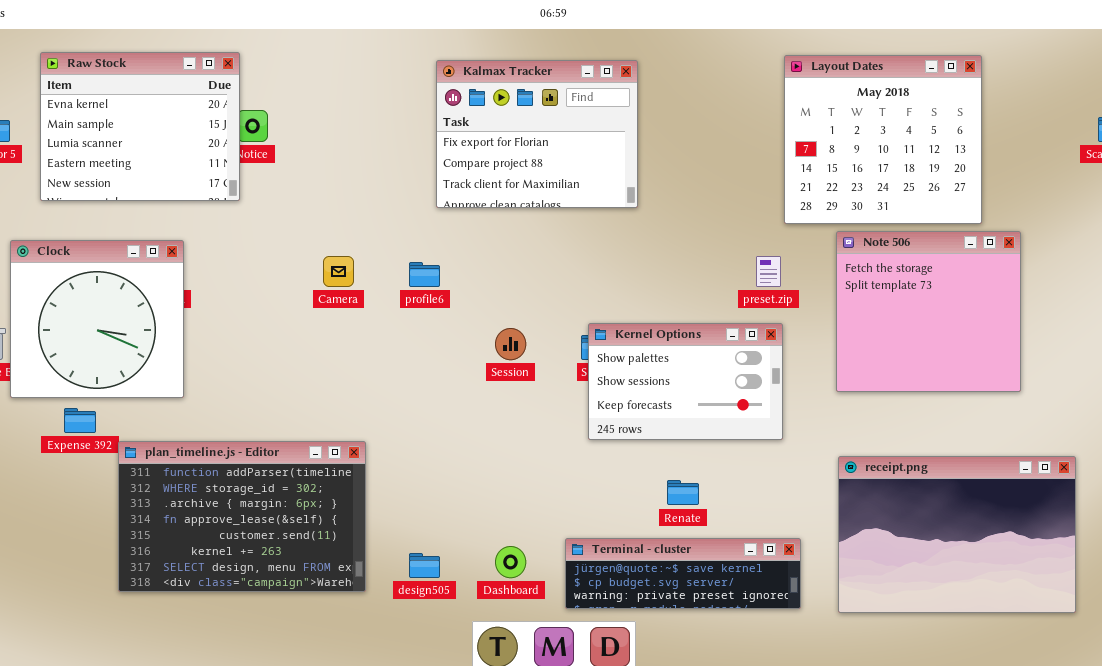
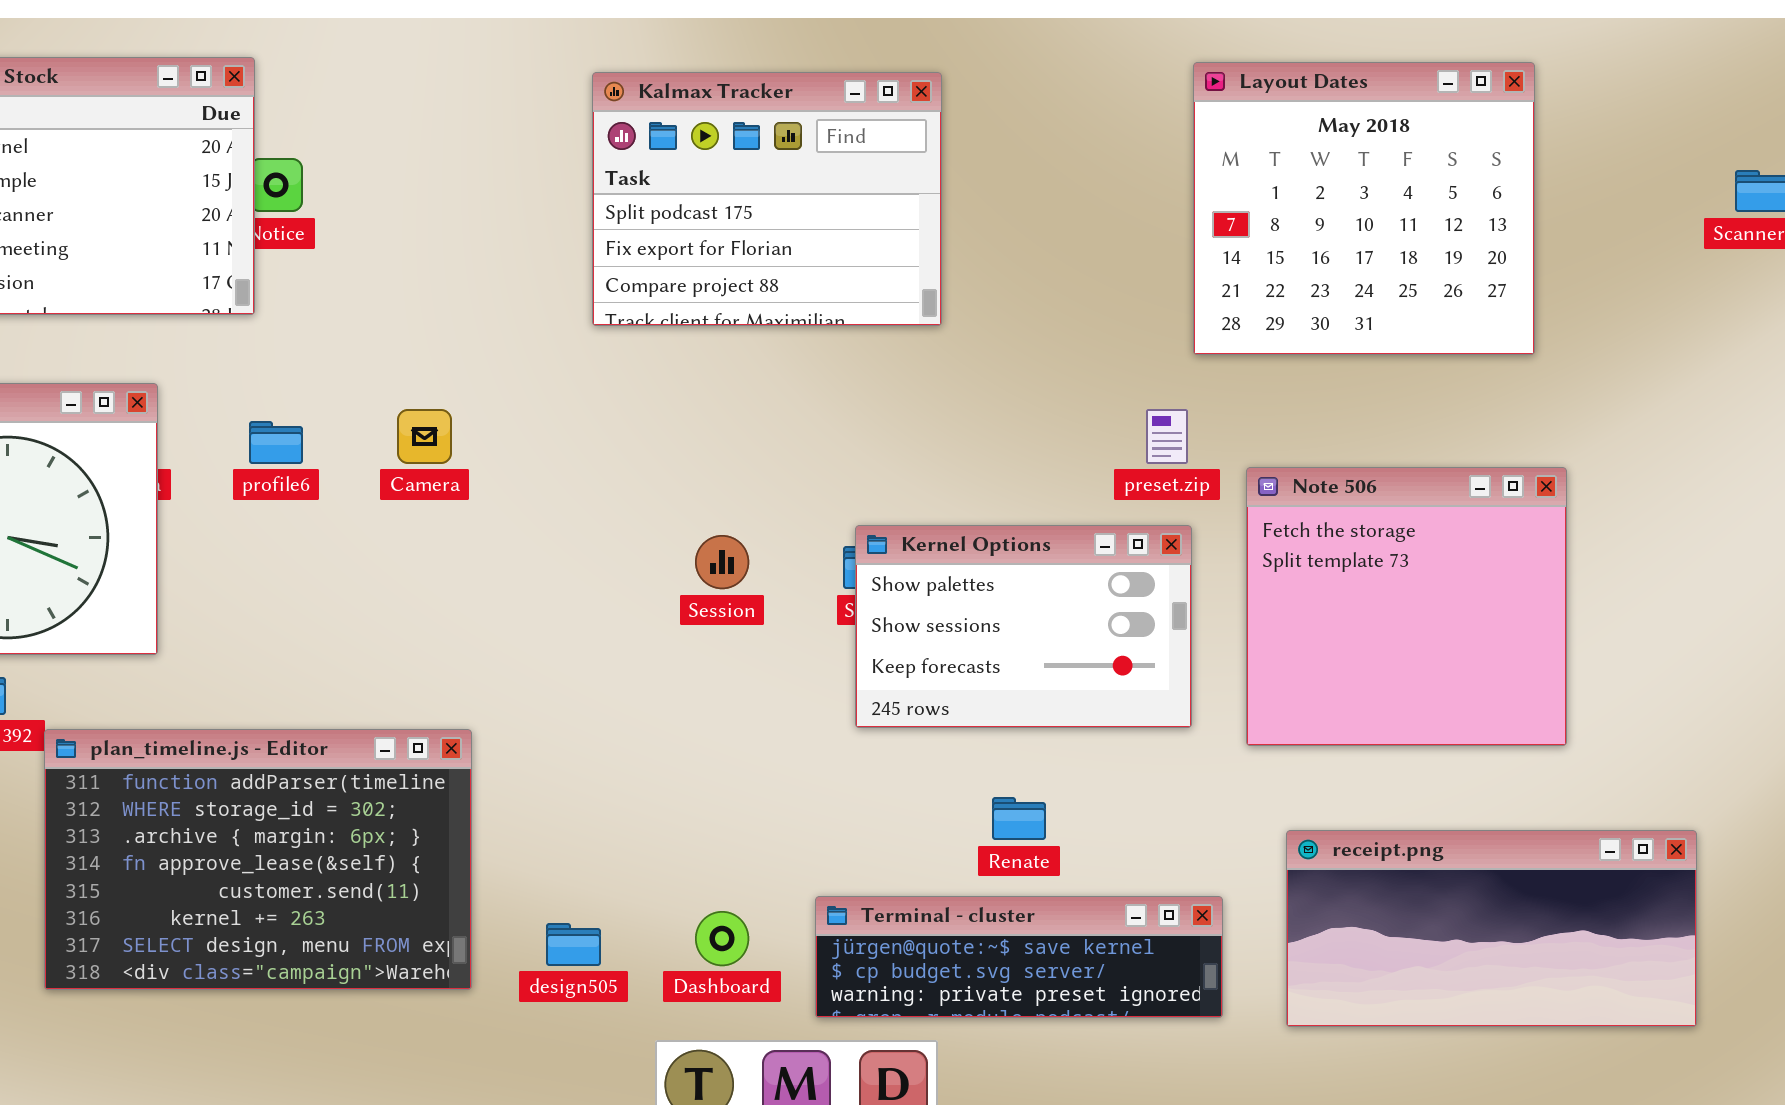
Kalmax Tracker: [436,60,638,208] -> [592,72,942,326], scrolled up 1 row
Note 506: [836,231,1021,392] -> [1246,467,1567,746], moved
profile6: [409,262,440,287] -> [249,421,303,464], moved
receipt.png: [838,456,1076,613] -> [1286,830,1697,1027], resized

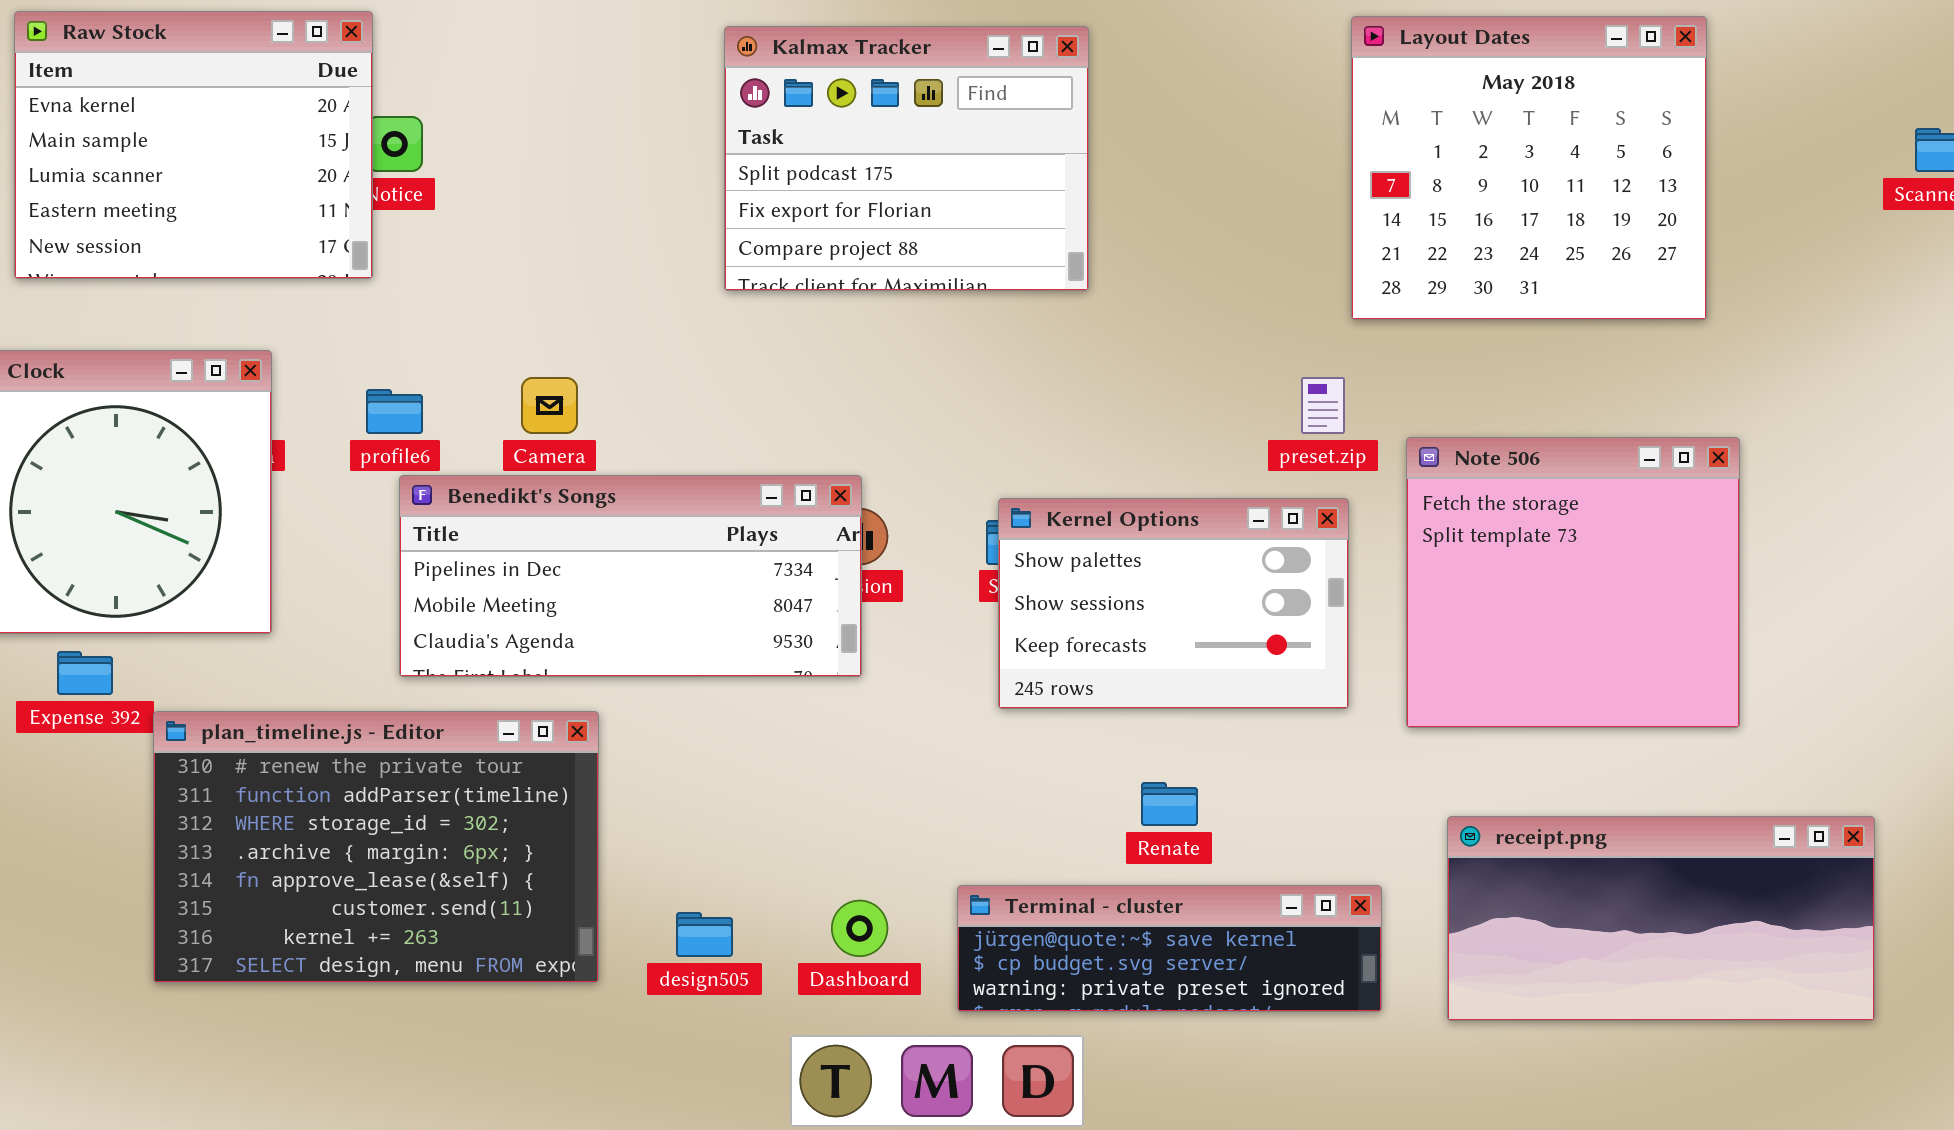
Benedikt's Songs: none -> [399,475,862,677], opened
plan_timeline.js - Editor: [44,729,472,990] -> [153,711,599,983], scrolled up 1 row

